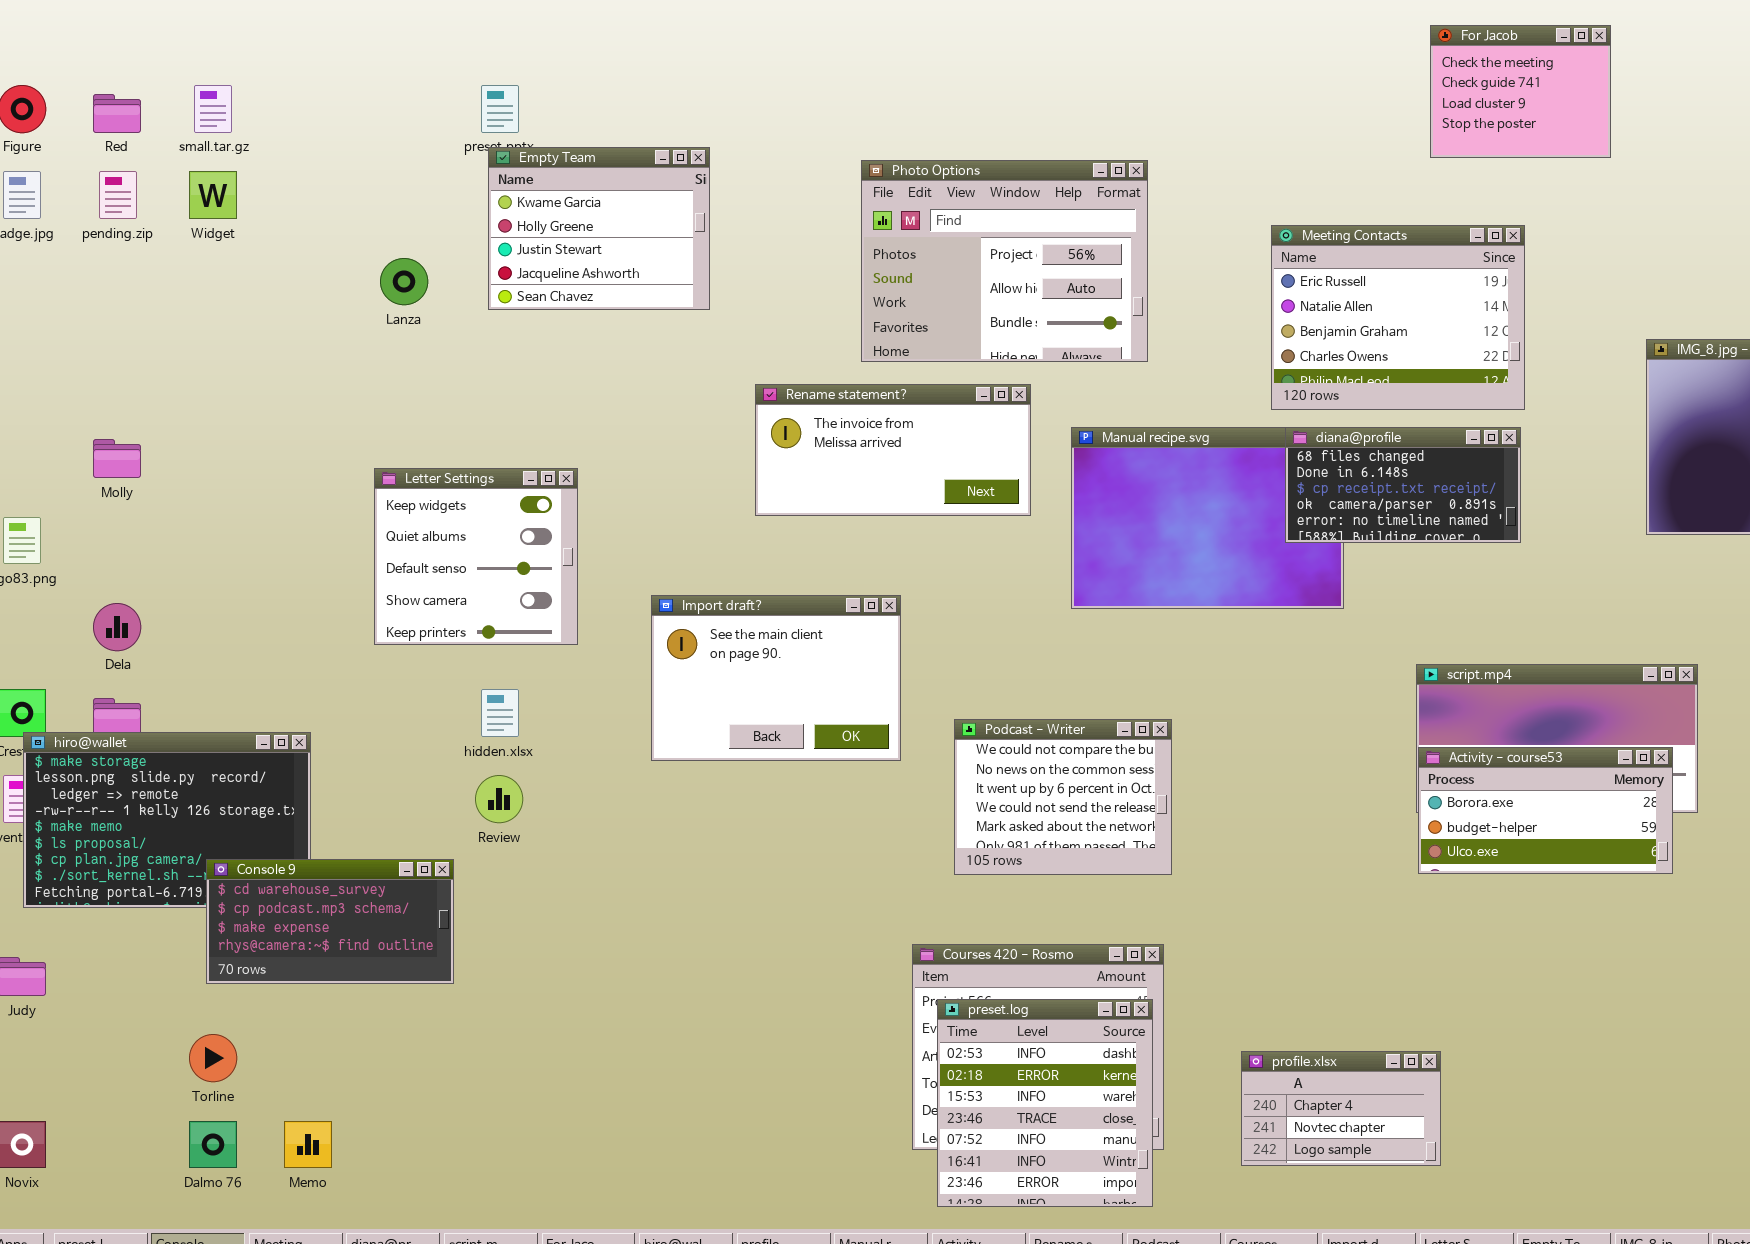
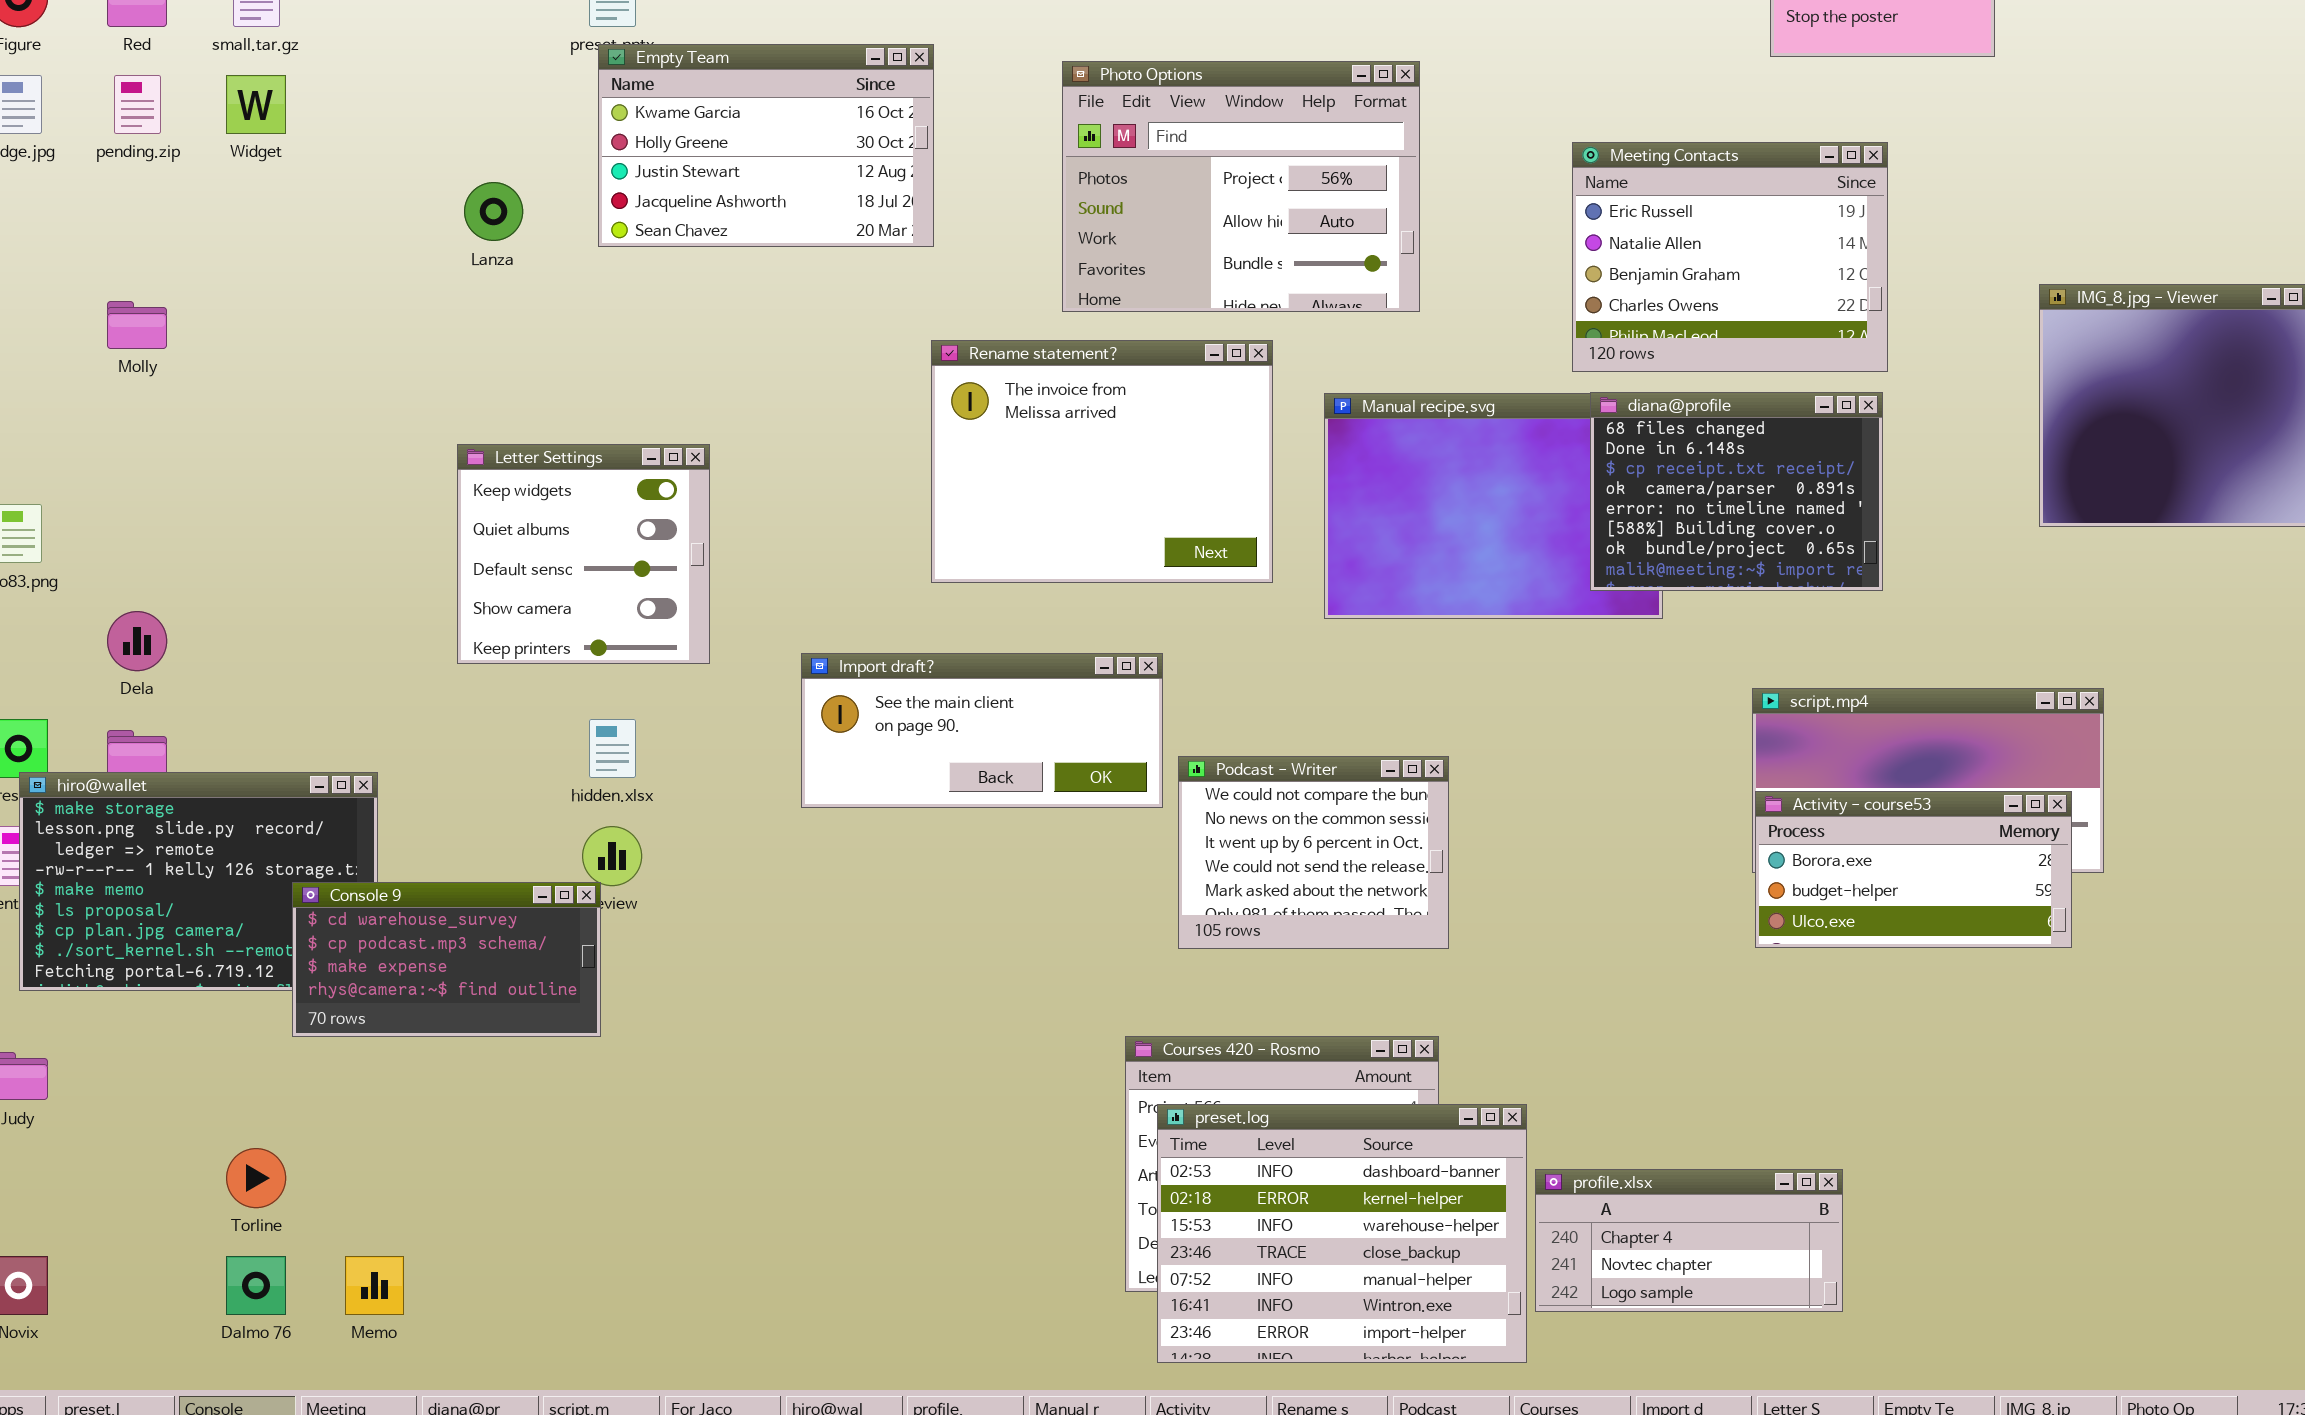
Empty Team: [488,147,710,310] -> [598,44,934,247], resized
Rename statement?: [755,384,1031,516] -> [931,340,1273,583], resized
diana@profile: [1285,427,1521,543] -> [1590,392,1883,591], resized
Molly: [93,439,141,478] -> [107,301,167,349], moved
Import draft?: [651,595,901,761] -> [801,653,1163,808], resized
Console 9: [206,859,454,984] -> [292,882,601,1037], moved
preset.log: [937,999,1153,1207] -> [1157,1104,1527,1363], resized
profile.xlsx: [1241,1051,1441,1166] -> [1535,1169,1843,1312], resized

